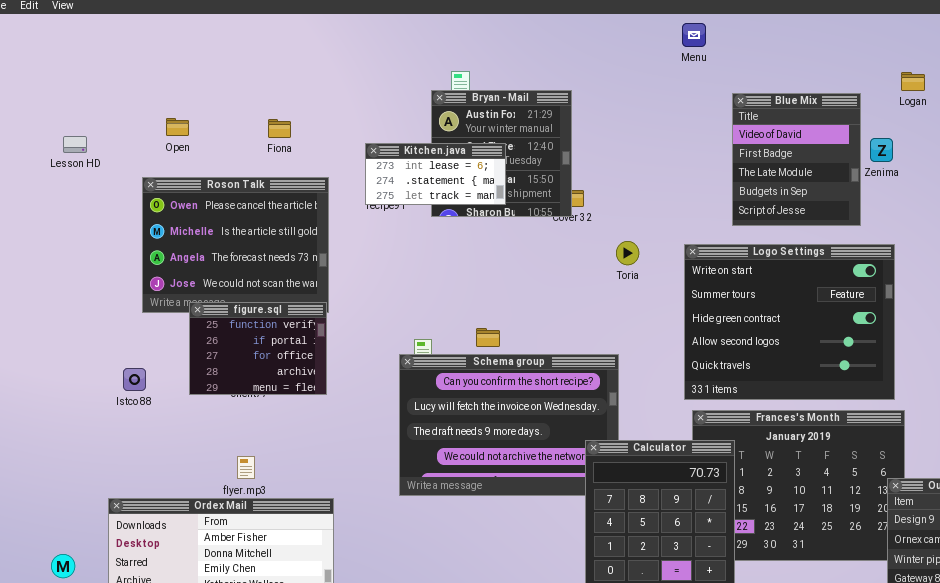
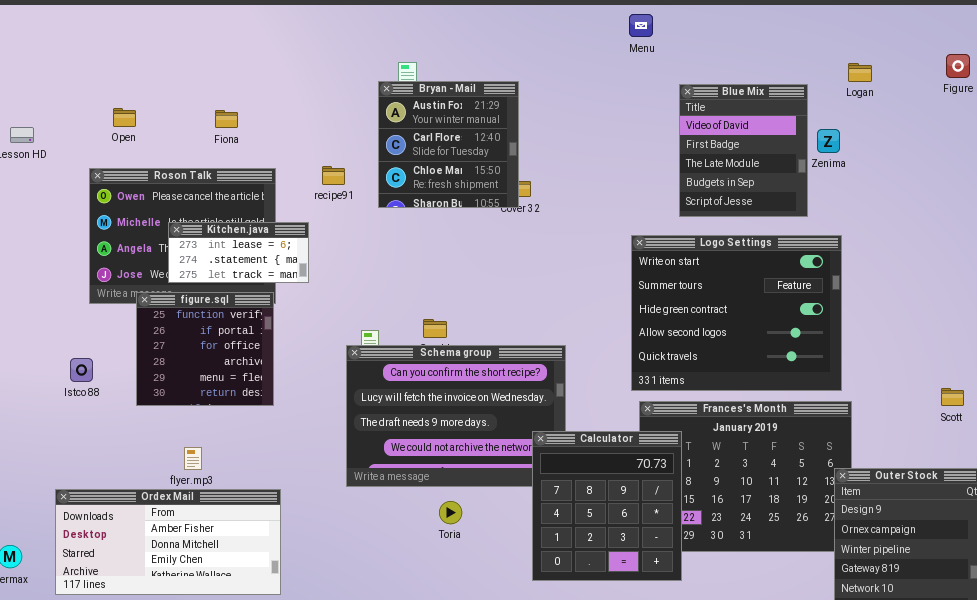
Kitchen.java: [365,143,506,205] -> [168,222,309,283], moved
Toria: [616,241,639,265] -> [439,501,462,524], moved
figure.sql: [189,302,327,395] -> [136,292,274,406], resized

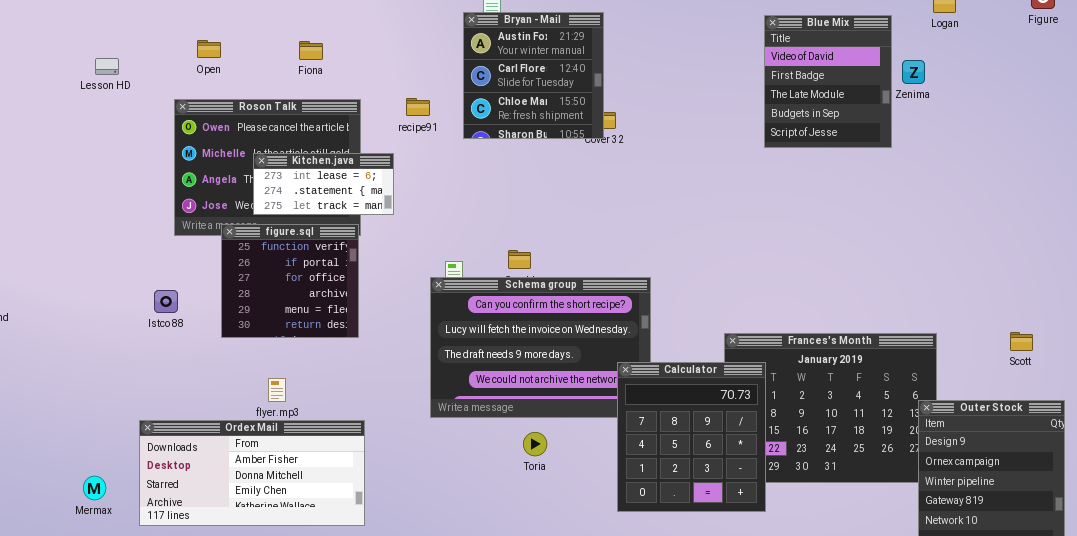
Logo Settings: [631,235,842,391] -> none, closed
Scott: [941,388,964,406] -> [1010,332,1033,351], moved

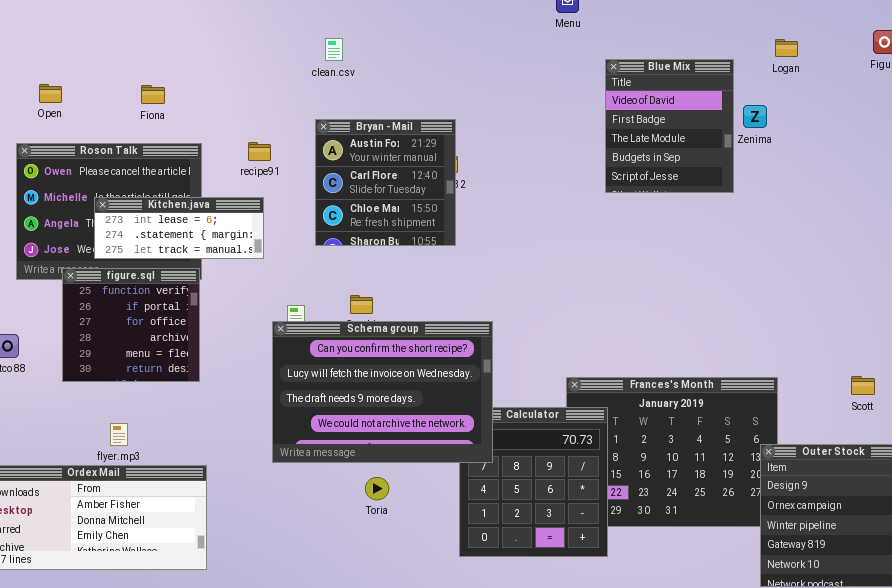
Bryan - Mail: [463,12,604,139] -> [315,119,456,246], moved
Kitchen.java: [253,153,394,215] -> [94,197,264,259], resized
Schema group: [430,277,651,418] -> [272,321,493,463], raised

